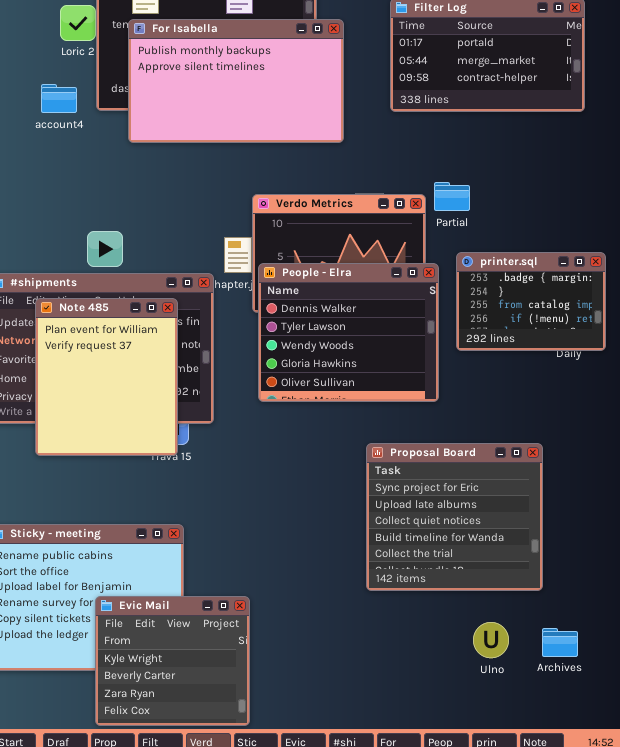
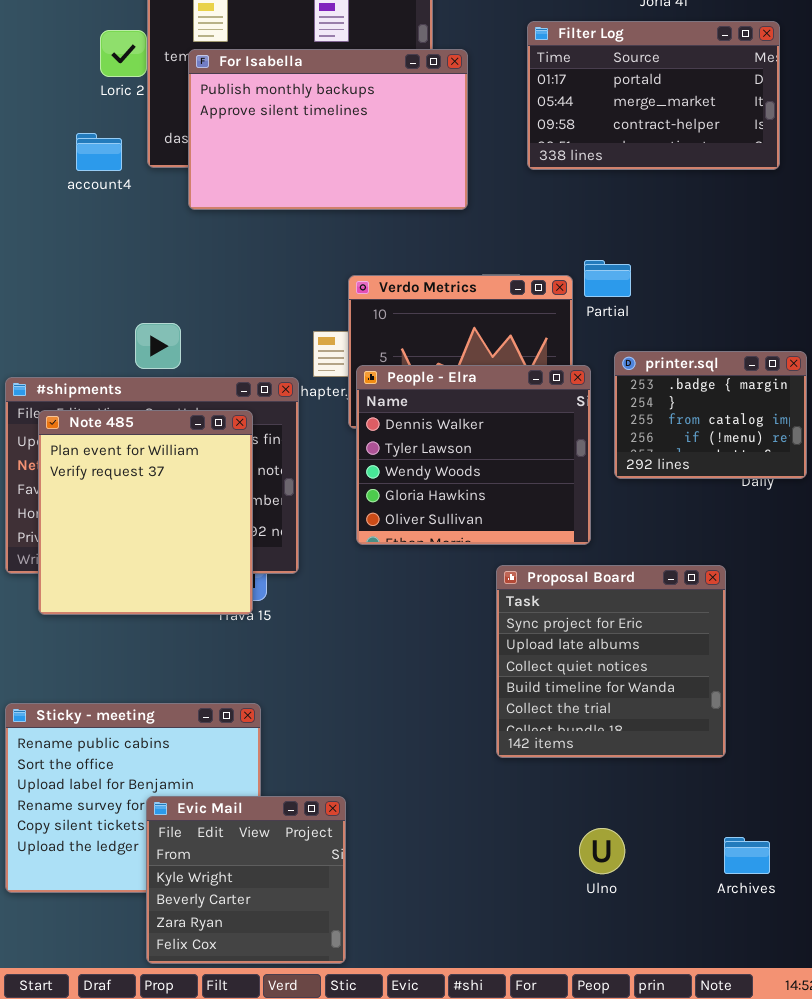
Note 485: [35,298,178,456] -> [38,410,253,615], resized
Proposal Board: [366,443,543,591] -> [496,565,726,758], moved
Ulno: [473,622,509,658] -> [579,828,625,874], moved

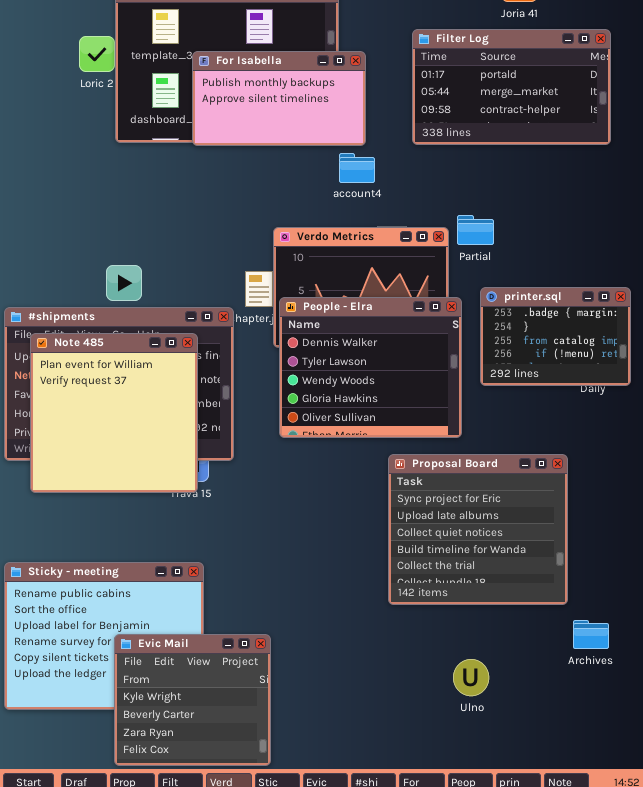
For Isabella: [188,49,468,210] -> [192,51,366,146], resized
account4: [76,133,122,171] -> [339,153,375,183], moved
Archives: [724,837,770,874] -> [573,620,609,649], moved

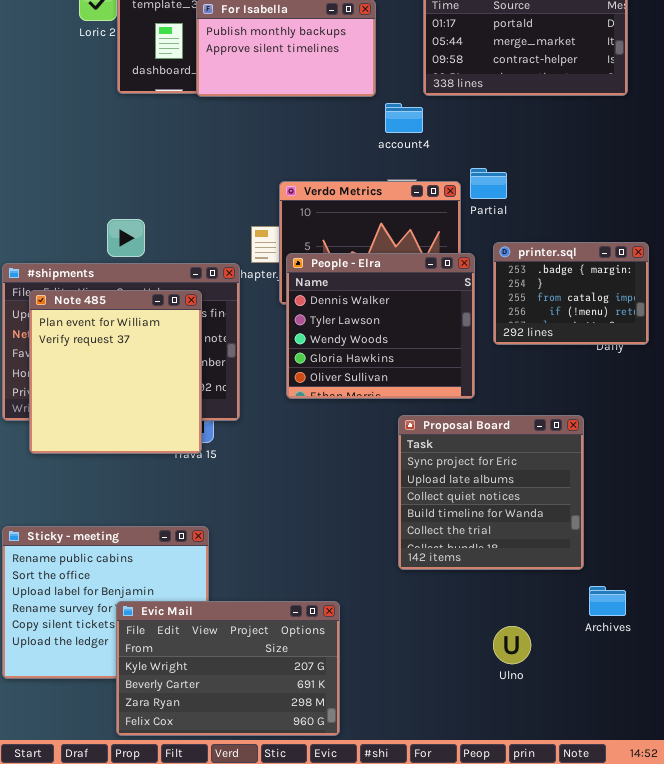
account4: [339,153,375,183] -> [385,103,423,133], moved
Evic Mail: [114,634,271,766] -> [116,601,340,736], resized
Ulno: [453,659,489,696] -> [493,626,531,664], moved

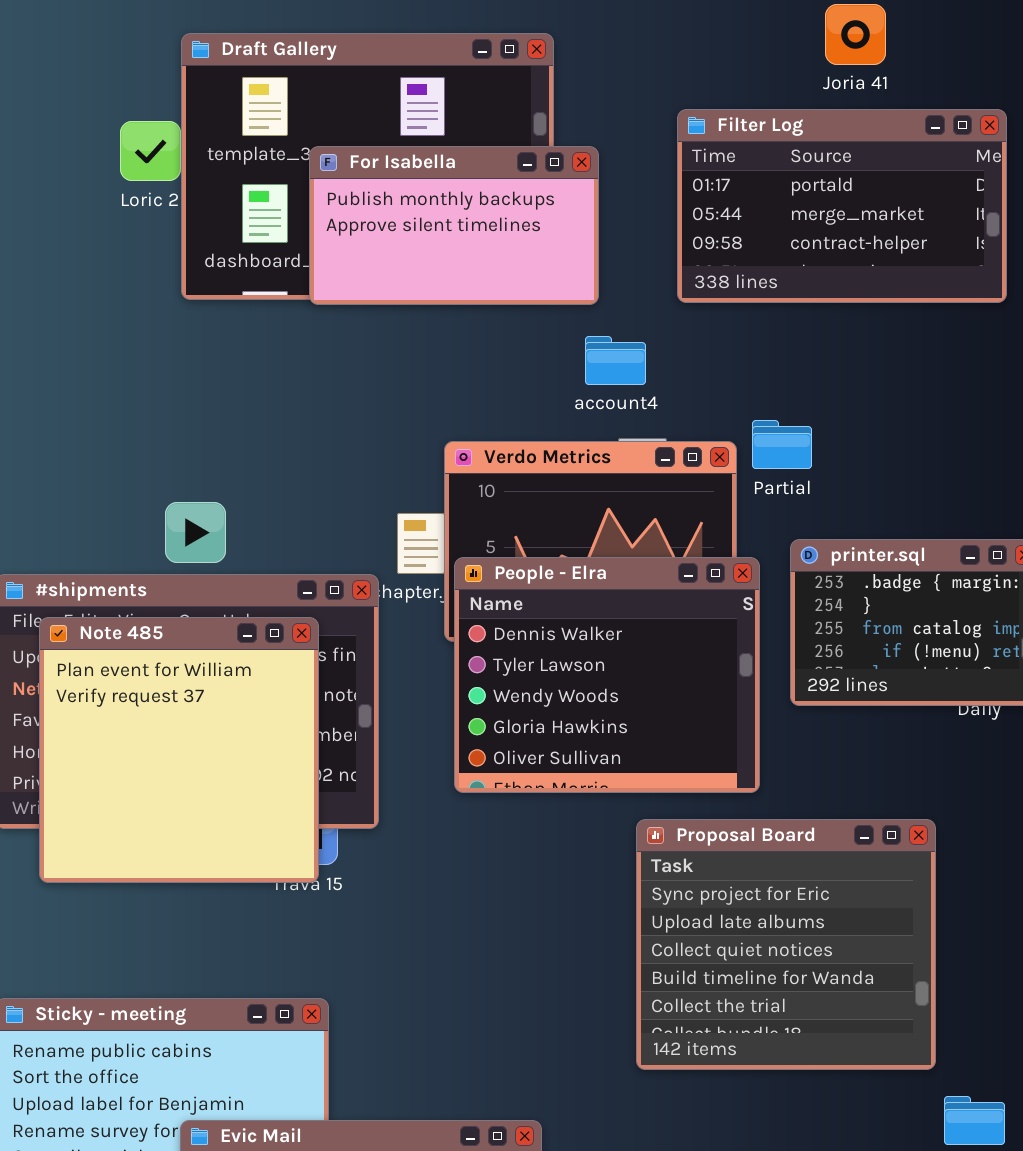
account4: [385,103,423,133] -> [585,336,646,385], moved

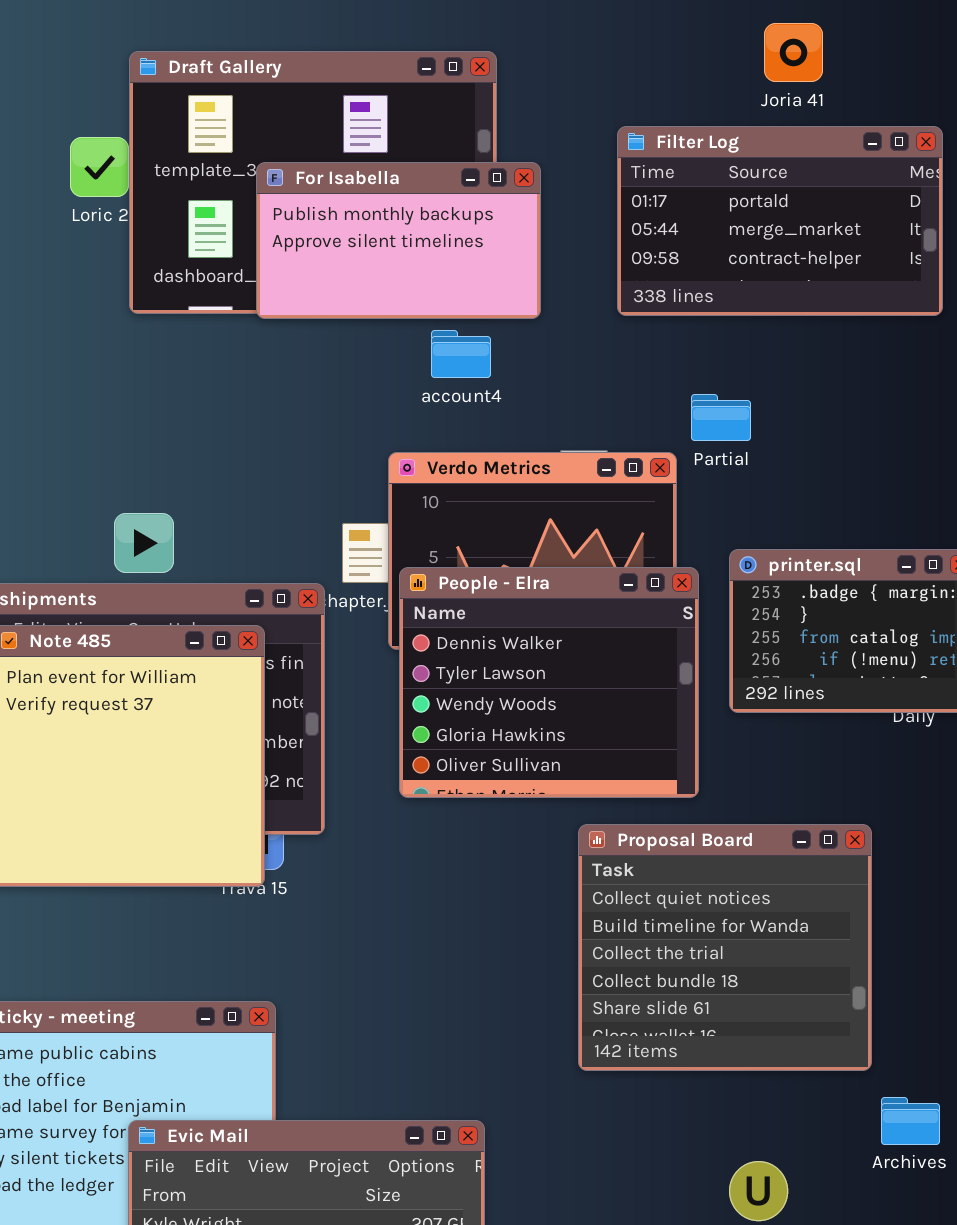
account4: [585,336,646,385] -> [431,330,491,378], moved
Partial: [752,420,812,469] -> [691,394,751,441], moved
Proposal Board: [636,819,936,1070] -> [578,824,872,1071], scrolled down 2 rows

